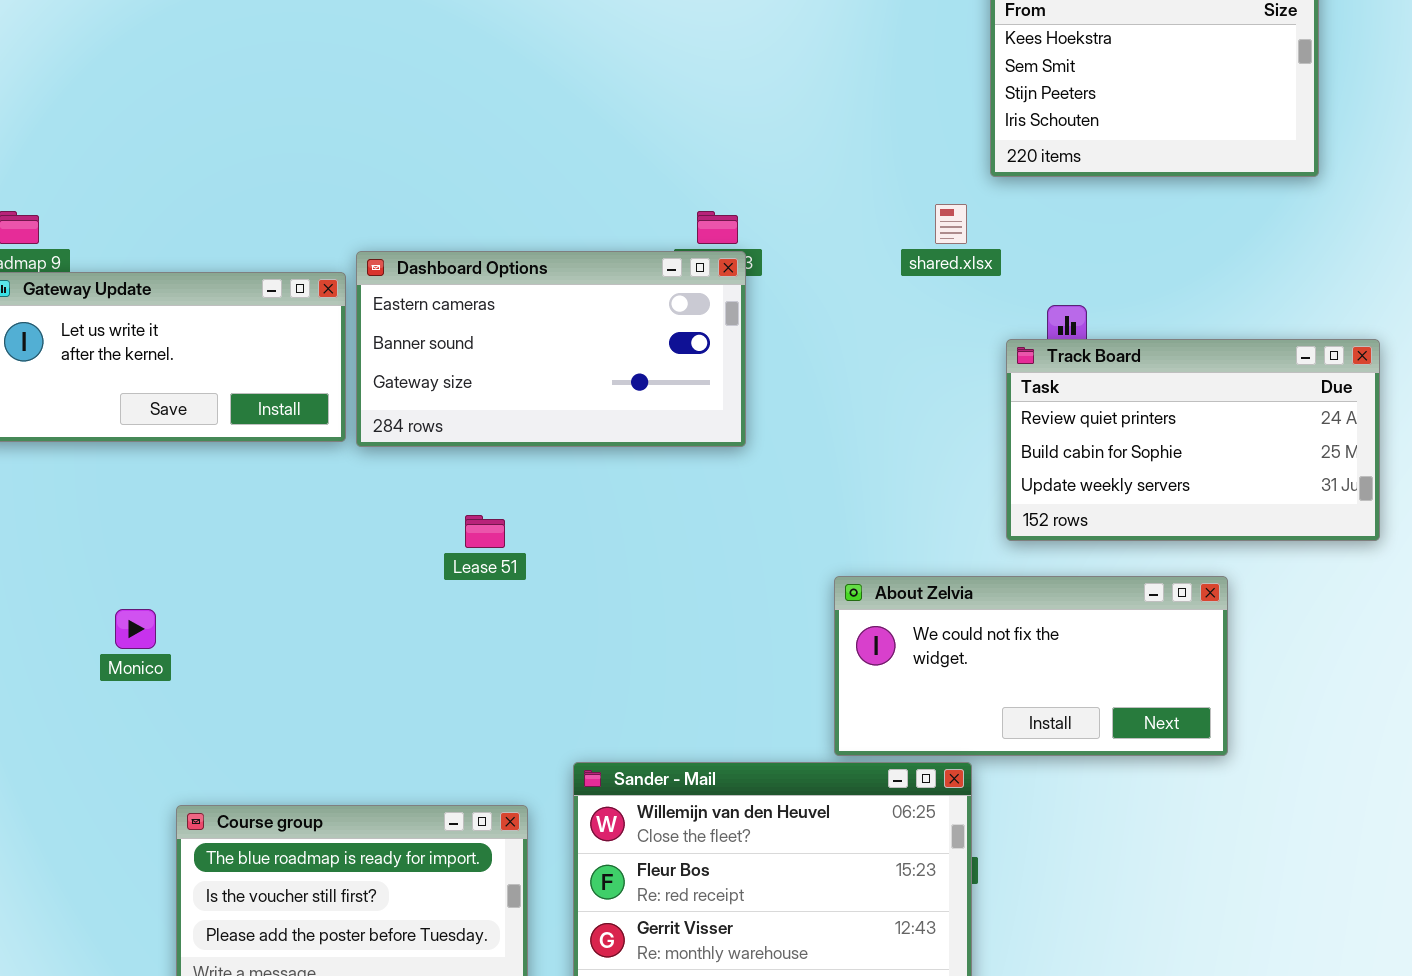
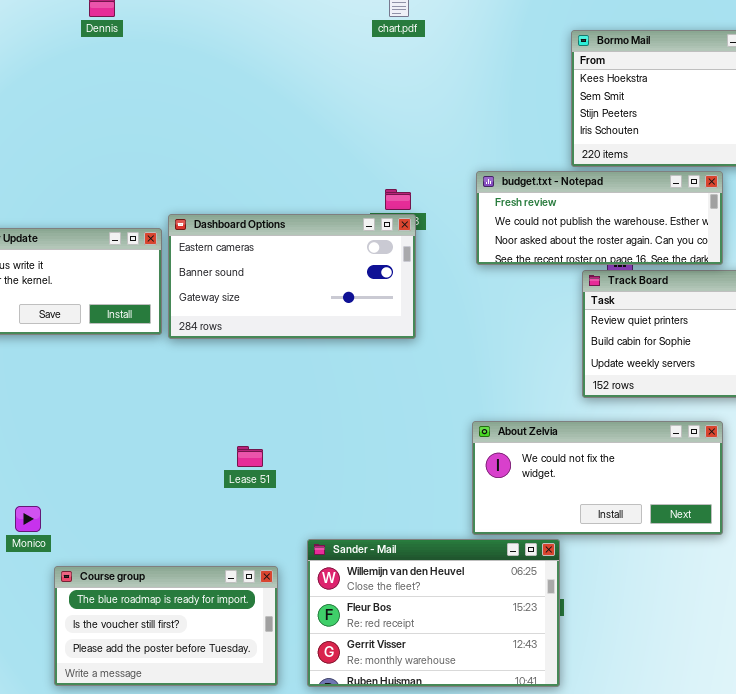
budget.txt - Notepad: none -> [476,171,723,265], opened
Lease 51: [465,515,505,548] -> [237,446,263,467], moved
Monico: [115,609,156,649] -> [15,506,41,532], moved

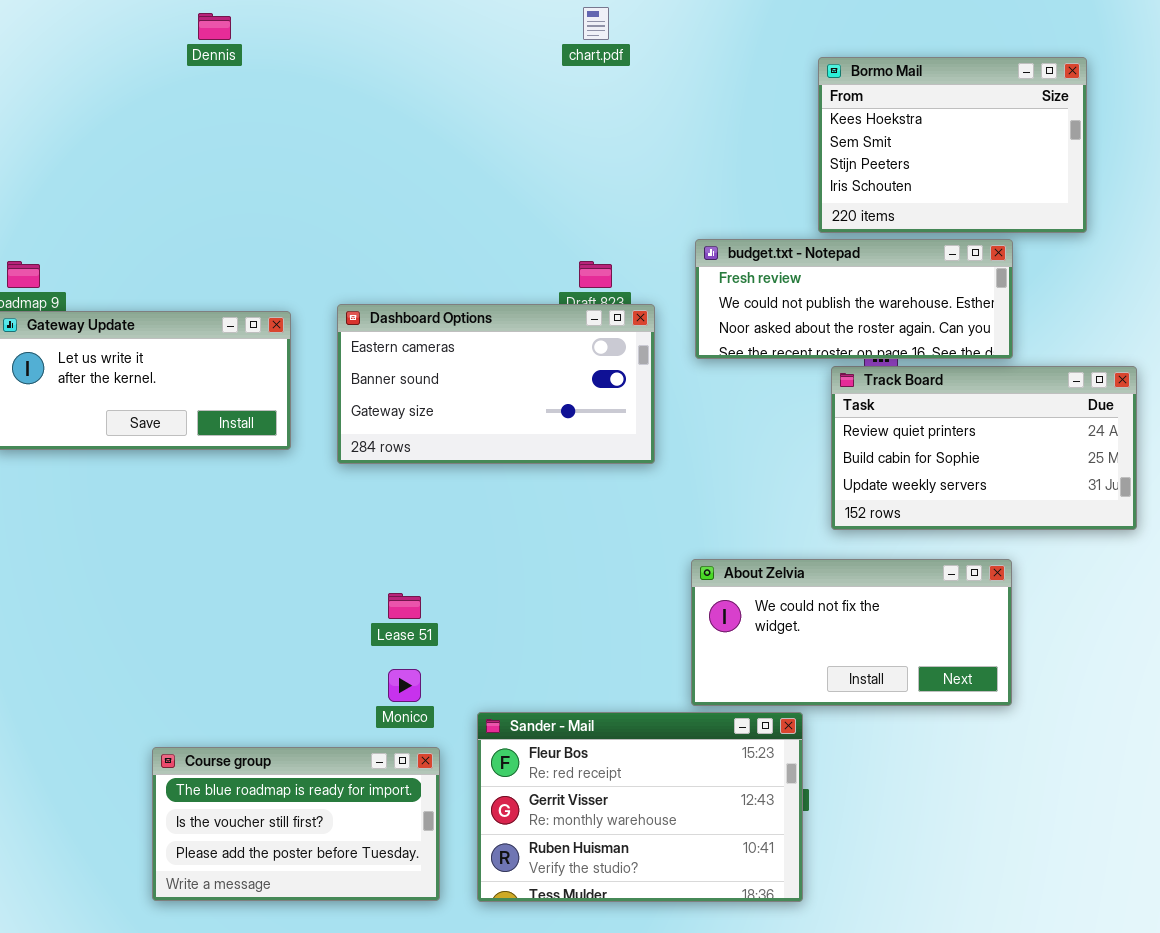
Dashboard Options: [168,214,416,339] -> [337,304,655,464], moved
Monico: [15,506,41,532] -> [388,669,421,702], moved
Sander - Mail: [307,539,560,687] -> [477,712,803,902], scrolled down 1 row

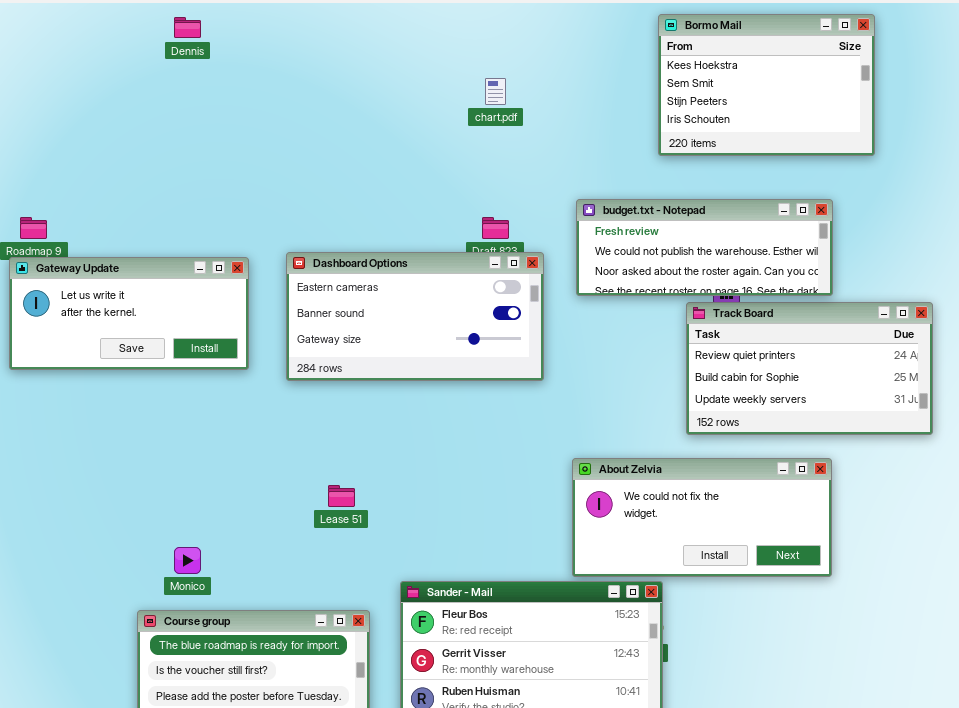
chart.pdf: [583,7,609,40] -> [485,78,506,105], moved
Bormo Mail: [818,57,1087,233] -> [658,14,875,156], moved
Monico: [388,669,421,702] -> [174,547,201,574], moved

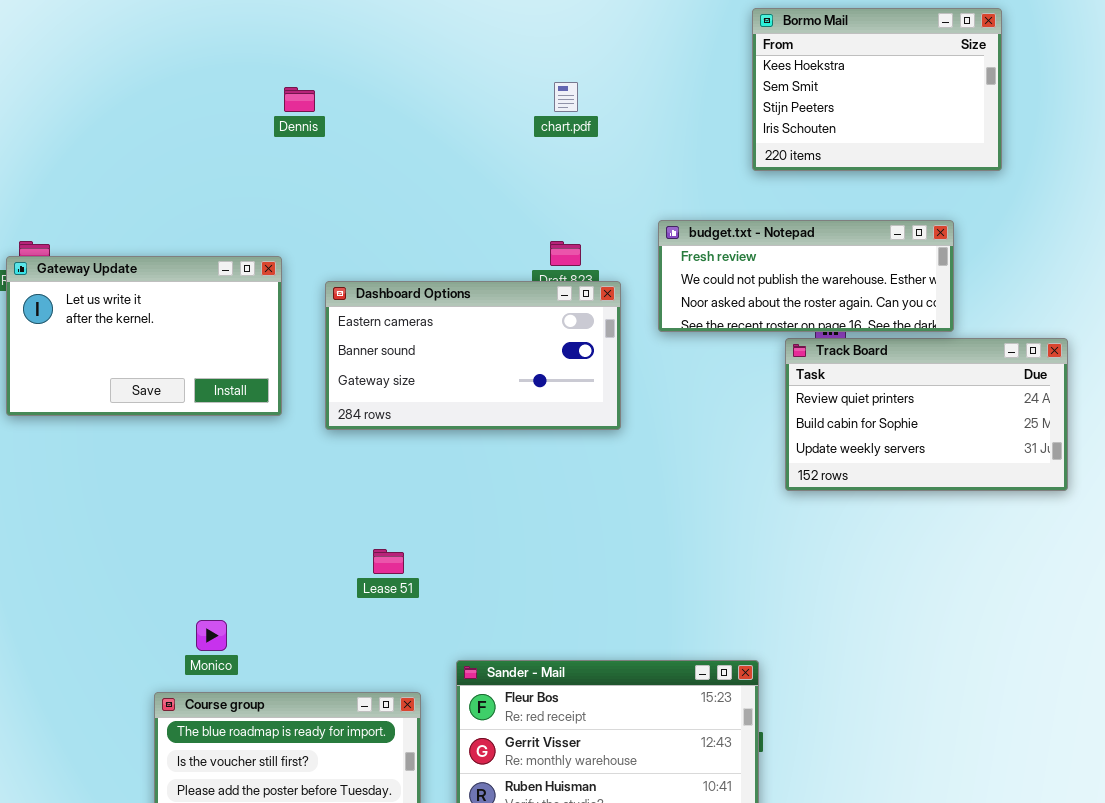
Dennis: [174,17,201,38] -> [284,87,315,112], moved
Gateway Update: [9,257,249,370] -> [6,256,282,416], resized
About Zelvia: [572,458,832,577] -> none, closed

